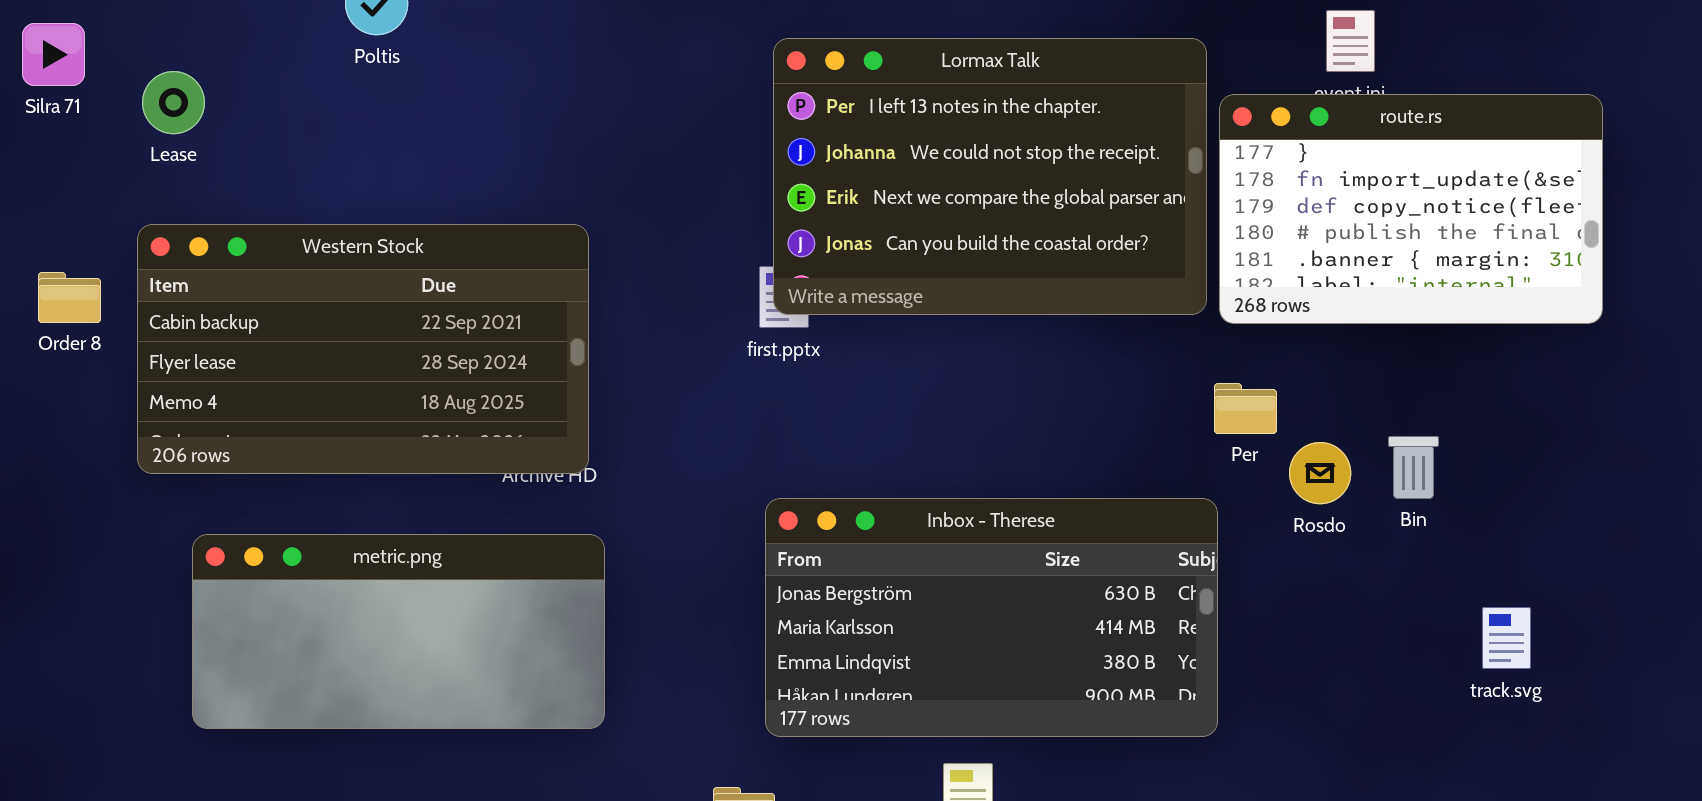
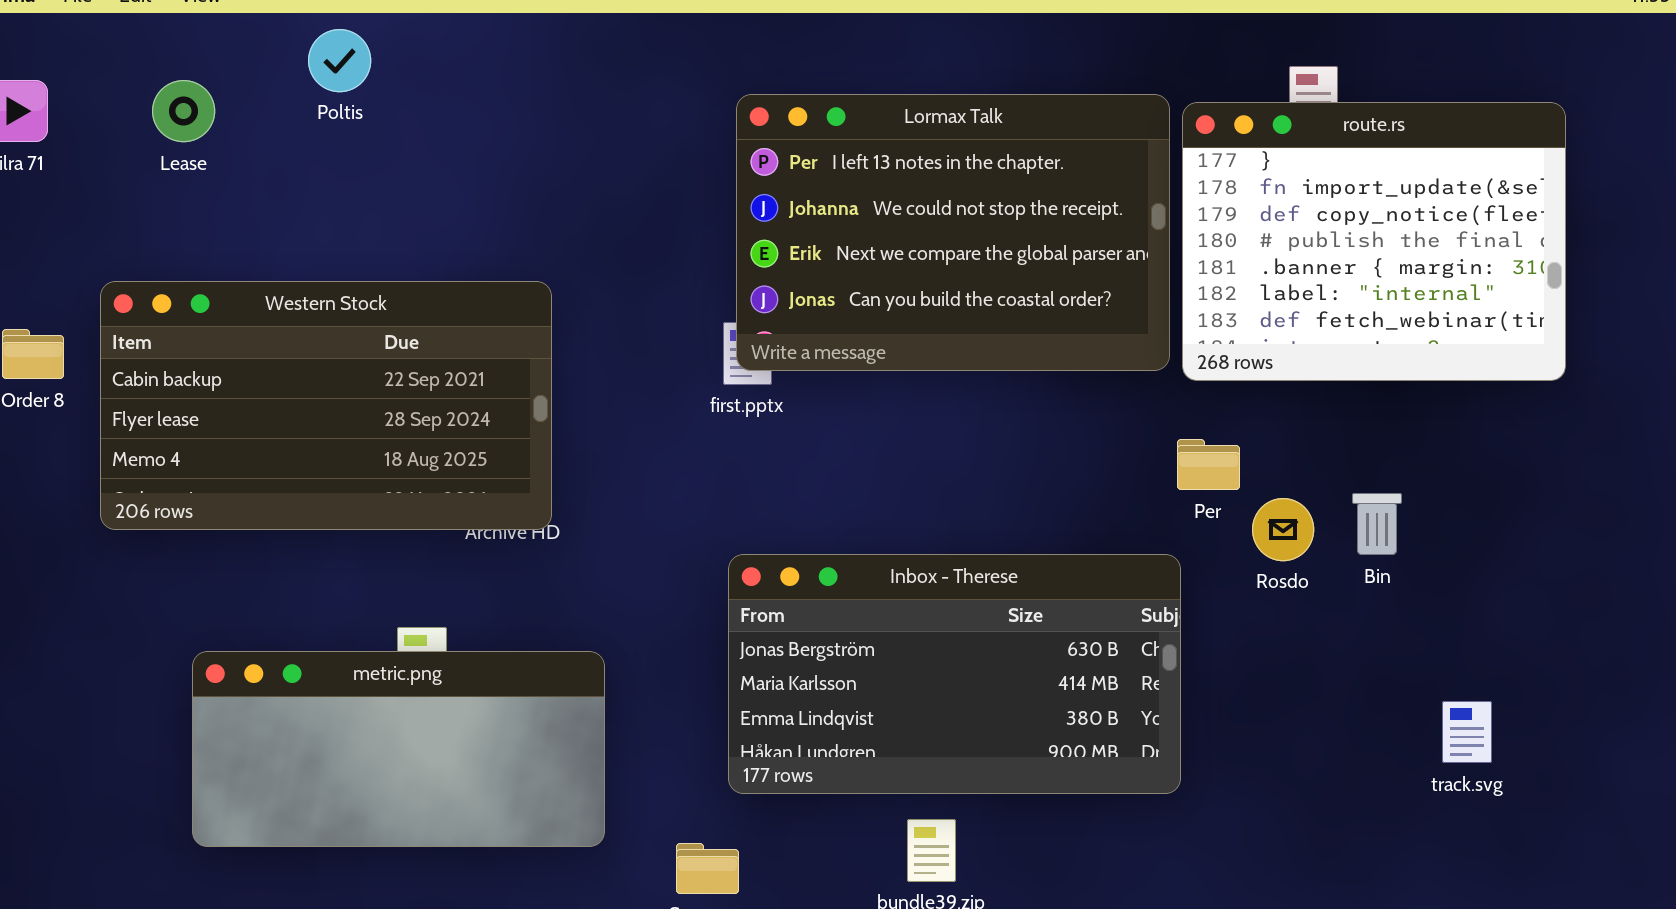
Lease: [142,71,205,134] -> [152,80,215,142], moved
route.rs: [1219,94,1603,324] -> [1182,102,1566,381], resized
metric.png: [192,534,605,729] -> [192,651,605,847], moved
track.svg: [1482,607,1531,669] -> [1442,701,1492,763], moved

